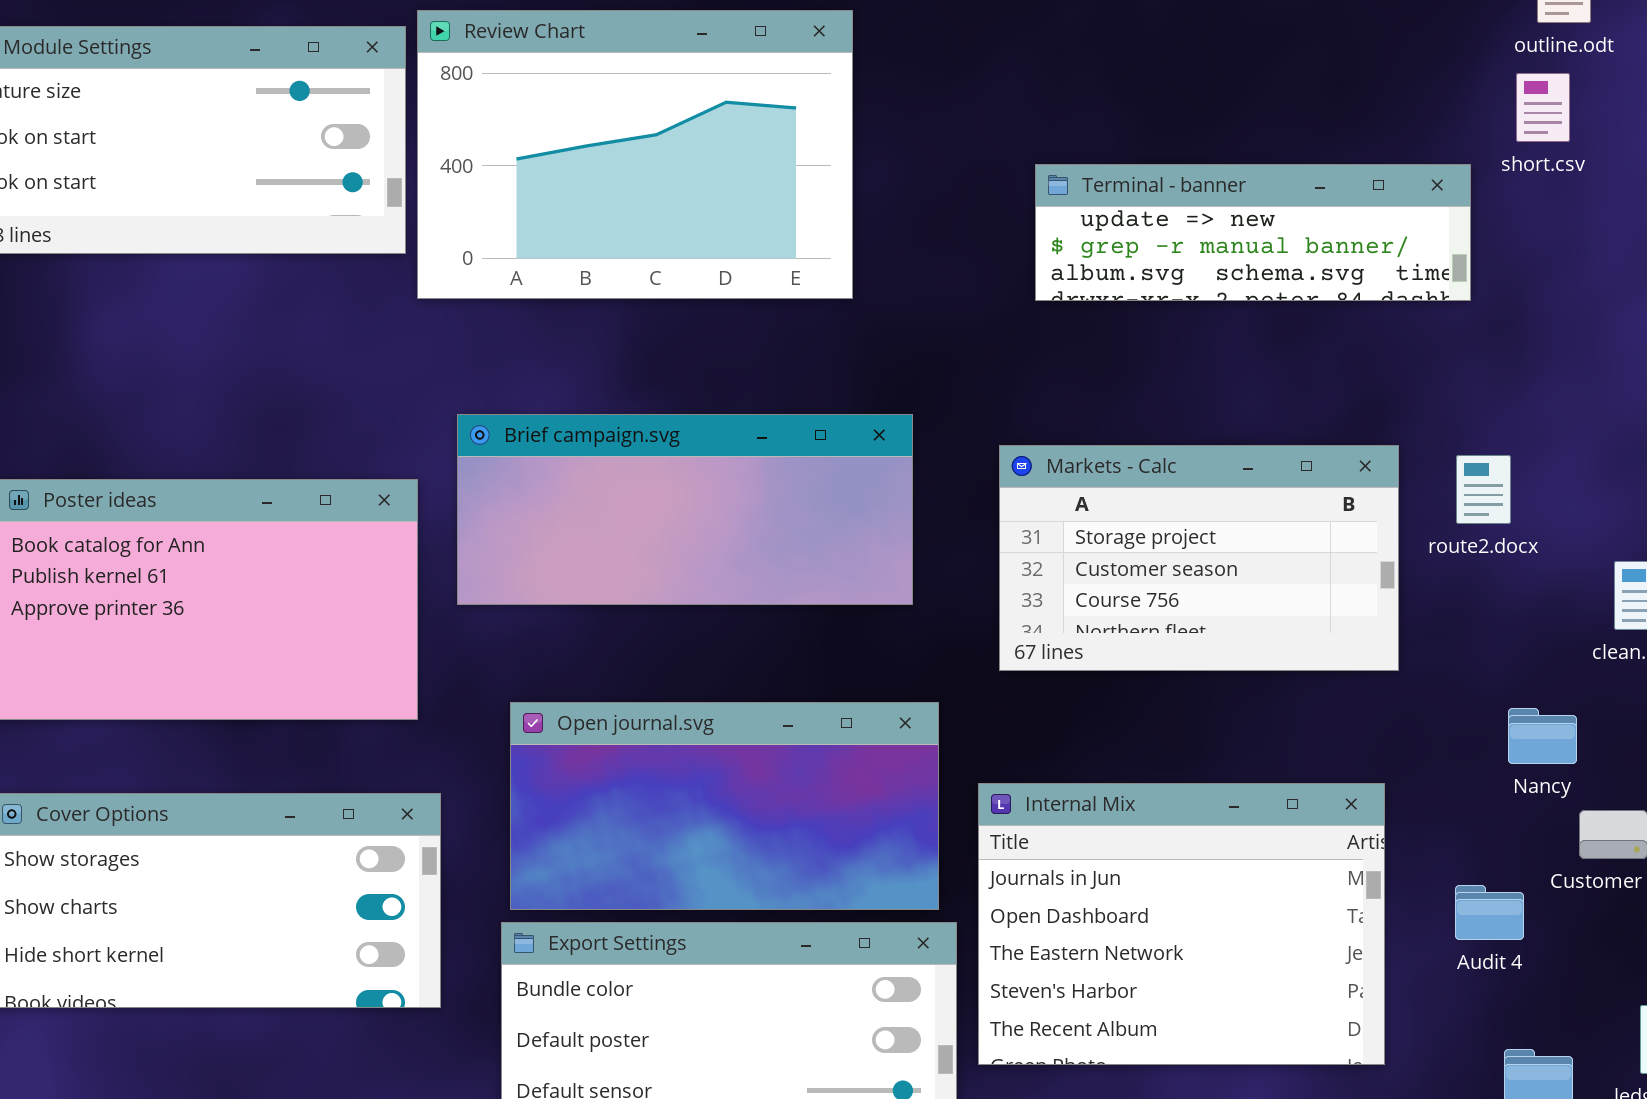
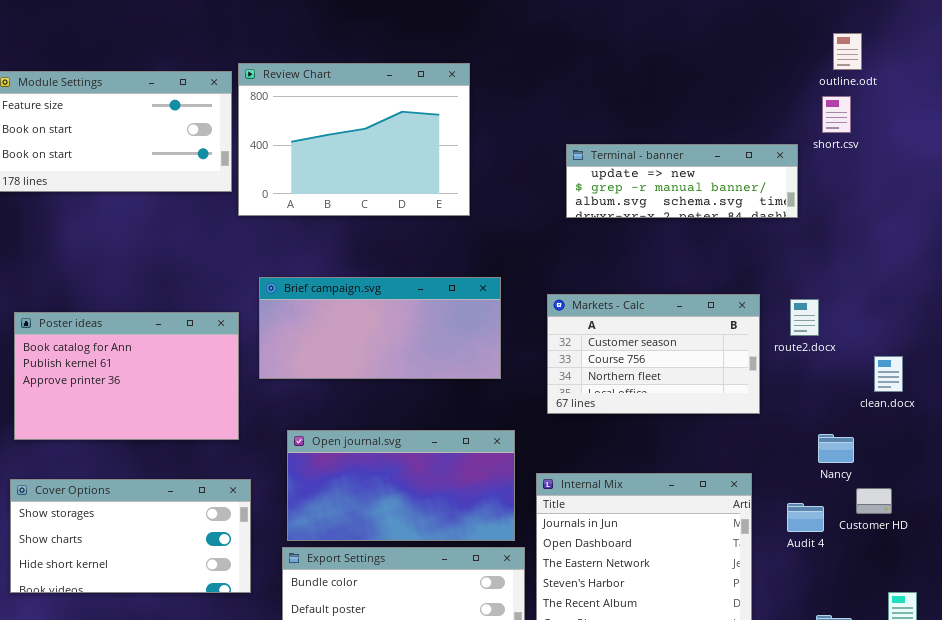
Markets - Calc: [999,445,1399,671] -> [547,294,760,414], scrolled down 1 row
Audit 4: [1455,885,1524,940] -> [787,503,824,532], moved

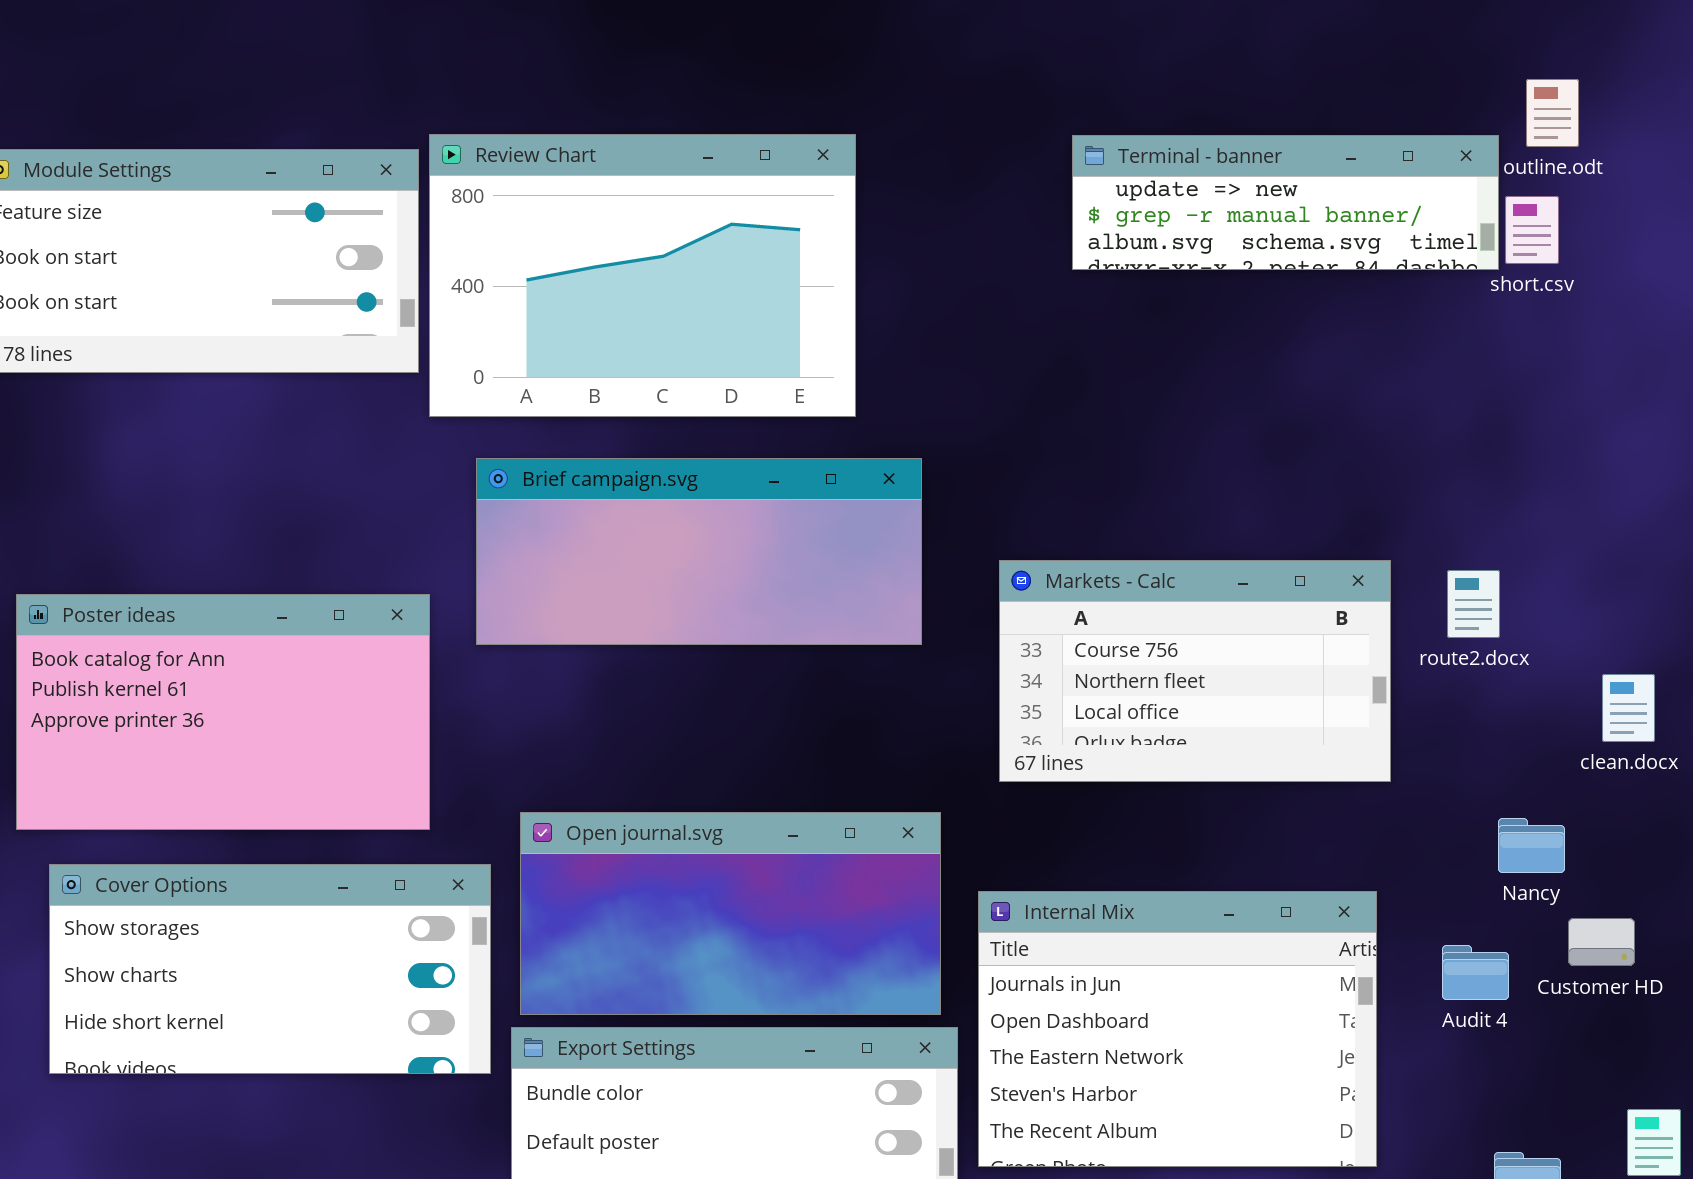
Terminal - banner: [566,144,798,218] -> [1072,135,1499,270], moved
Brief campaign.svg: [259,277,501,379] -> [476,458,922,645], moved
Markets - Calc: [547,294,760,414] -> [999,560,1391,782], scrolled down 1 row
Cover Options: [10,479,251,593] -> [49,864,491,1074], moved

